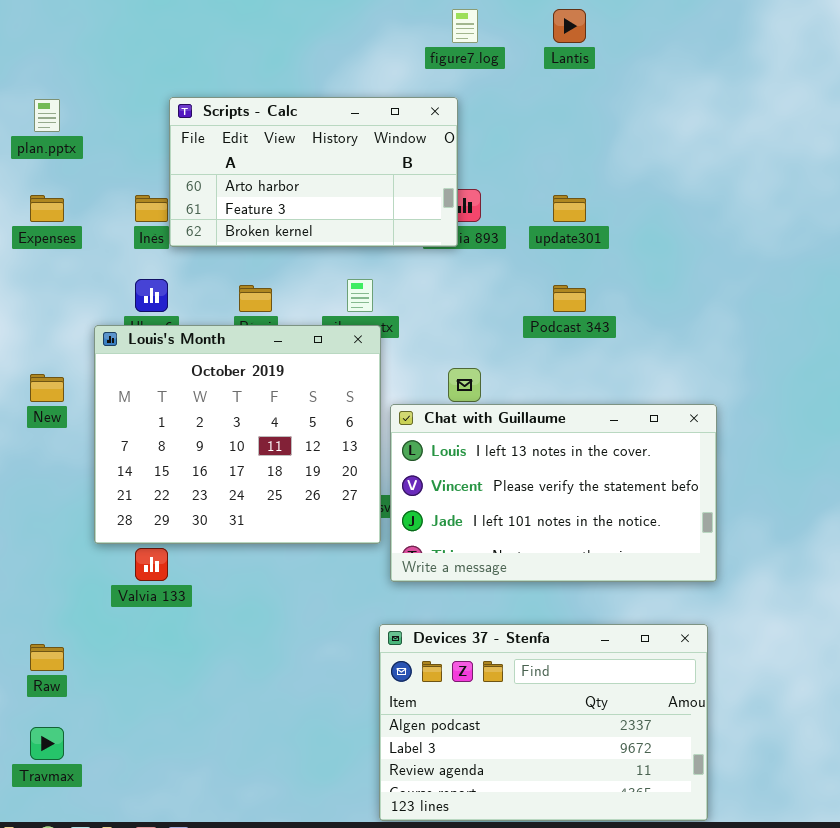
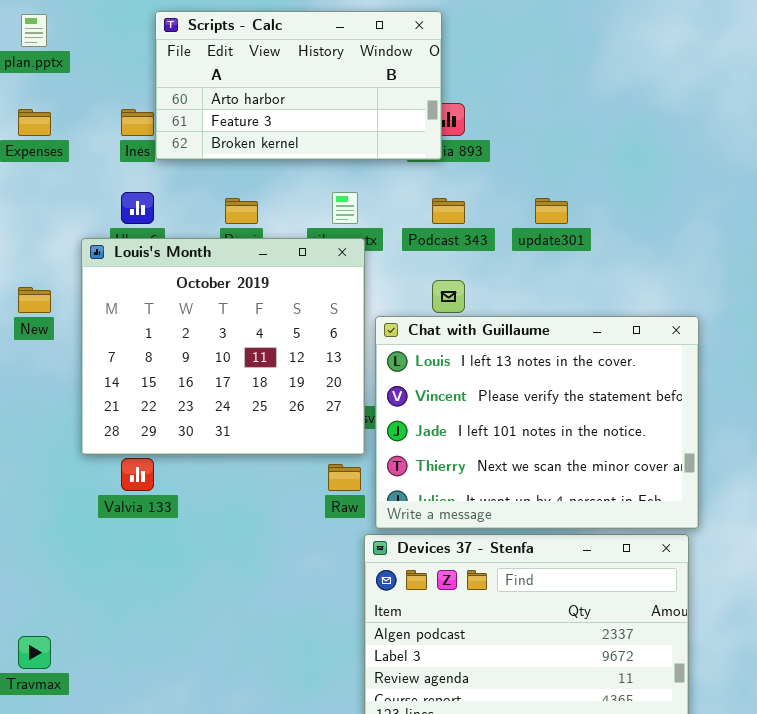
update301: [553,195,586,222] -> [535,198,568,224], moved
Podcast 343: [553,285,586,312] -> [432,198,465,224], moved
Chat with Guillaume: [390,404,717,582] -> [375,316,699,529], resized
Raw: [30,644,64,671] -> [328,464,361,491], moved

